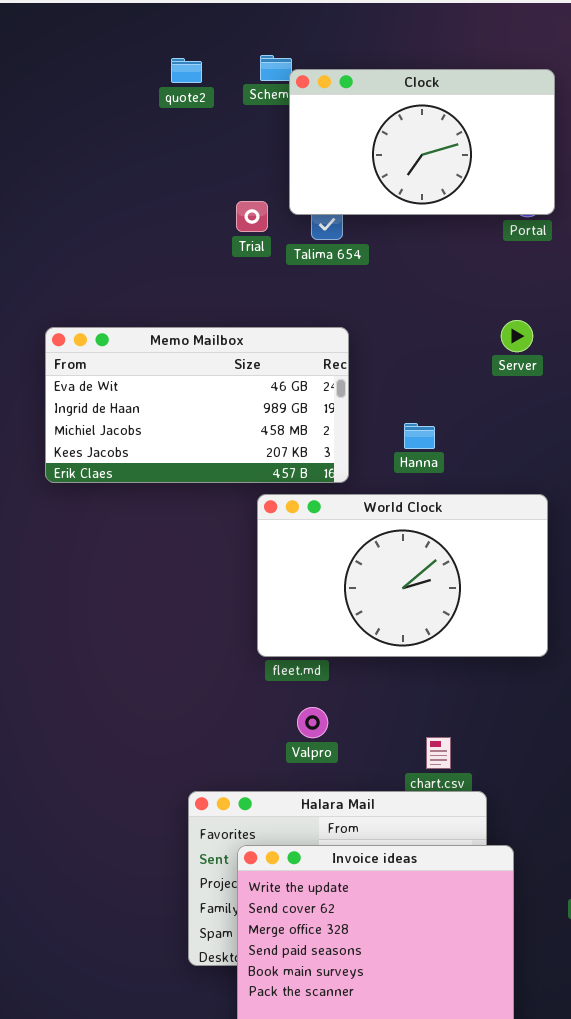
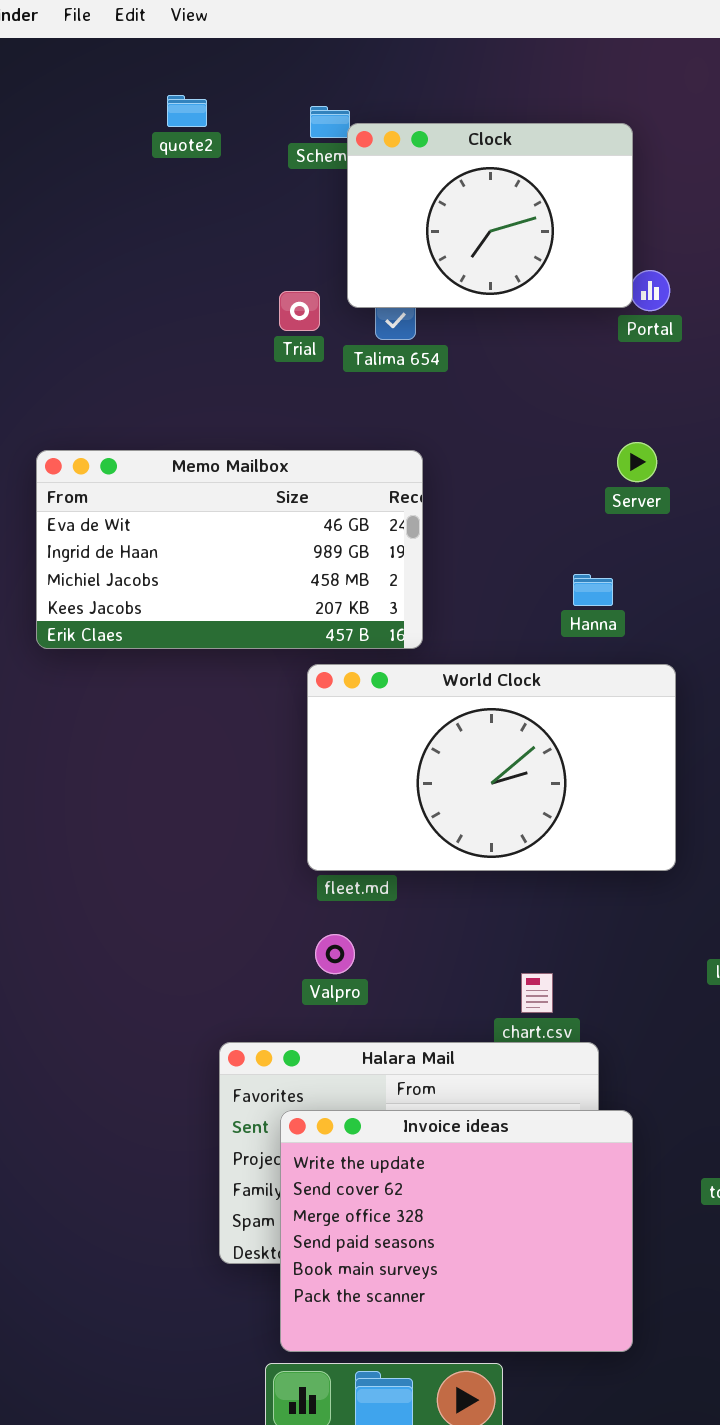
quote2: [171,58,202,83] -> [167,95,207,127], moved
Clock: [289,69,555,215] -> [347,123,633,308], resized
Hanna: [404,423,435,449] -> [573,574,613,606], moved
Valpro: [297,707,328,738] -> [315,934,355,974], moved

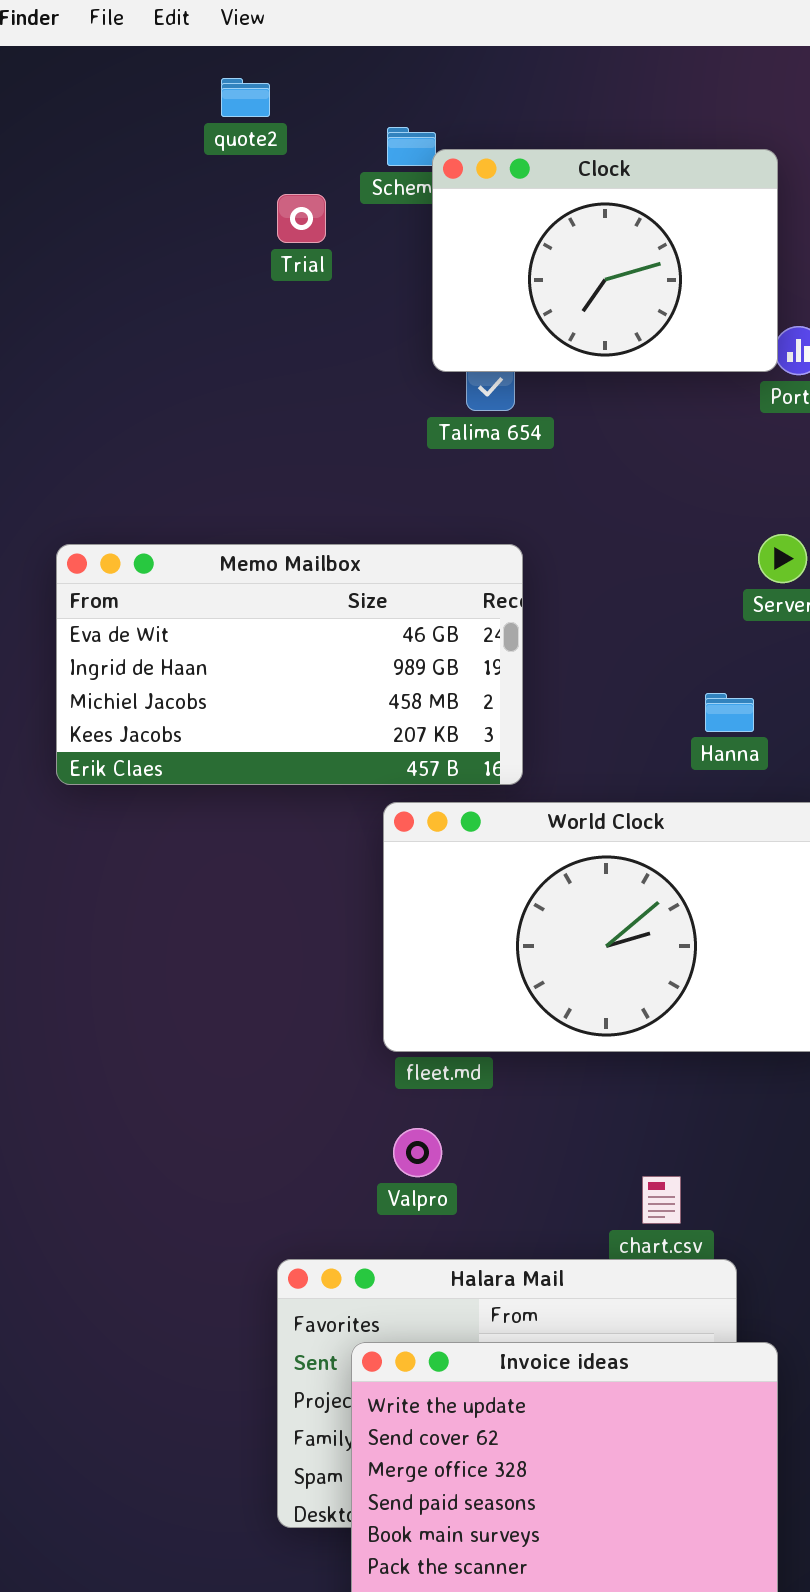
quote2: [167,95,207,127] -> [221,78,270,117], moved
Trial: [279,291,320,331] -> [277,194,326,243], moved

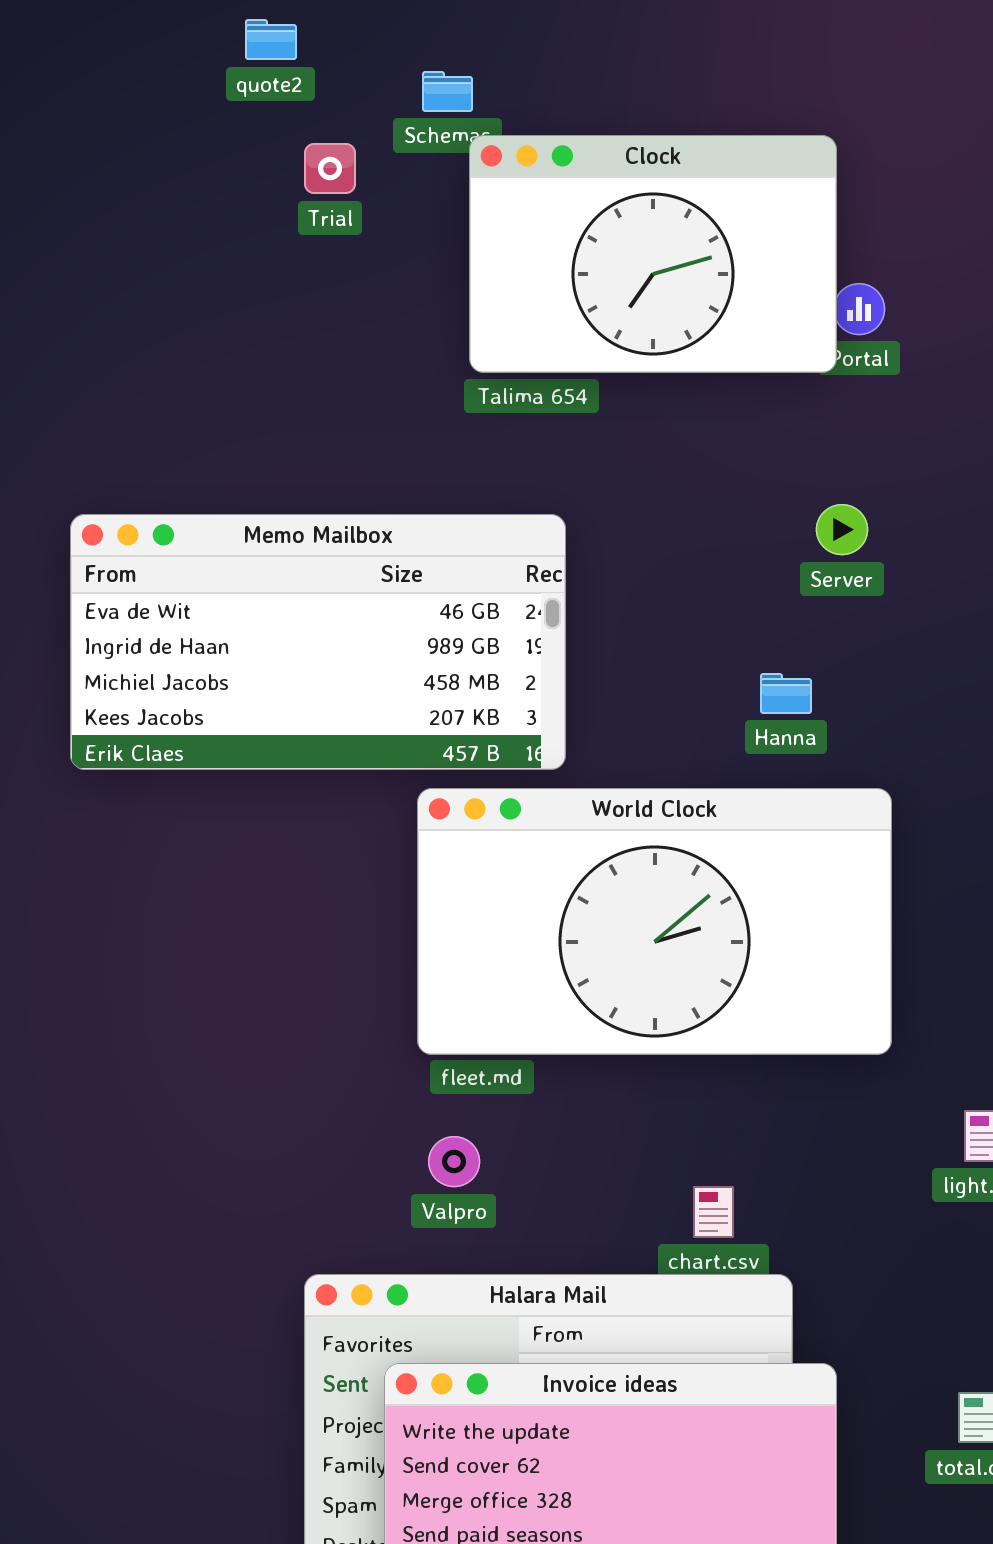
Clock: [432,149,778,372] -> [469,135,837,373], moved

